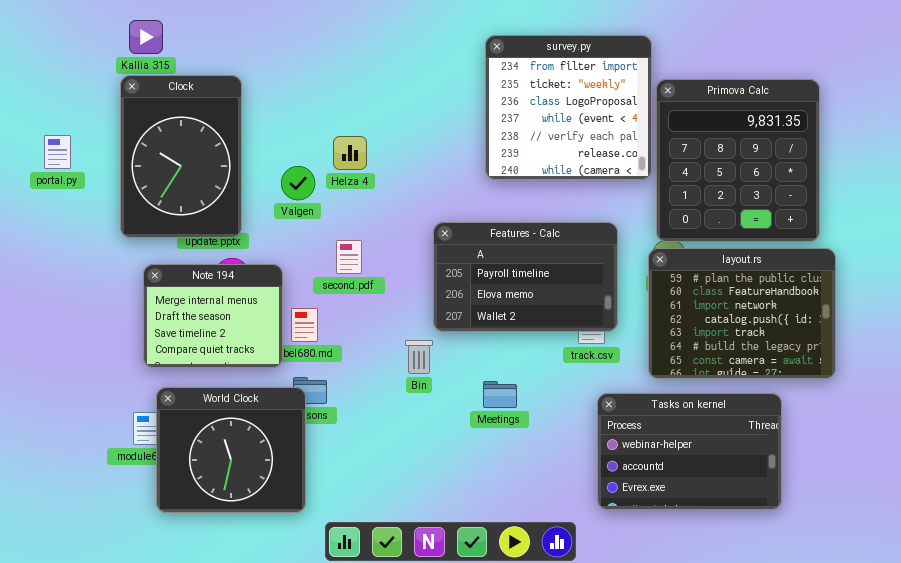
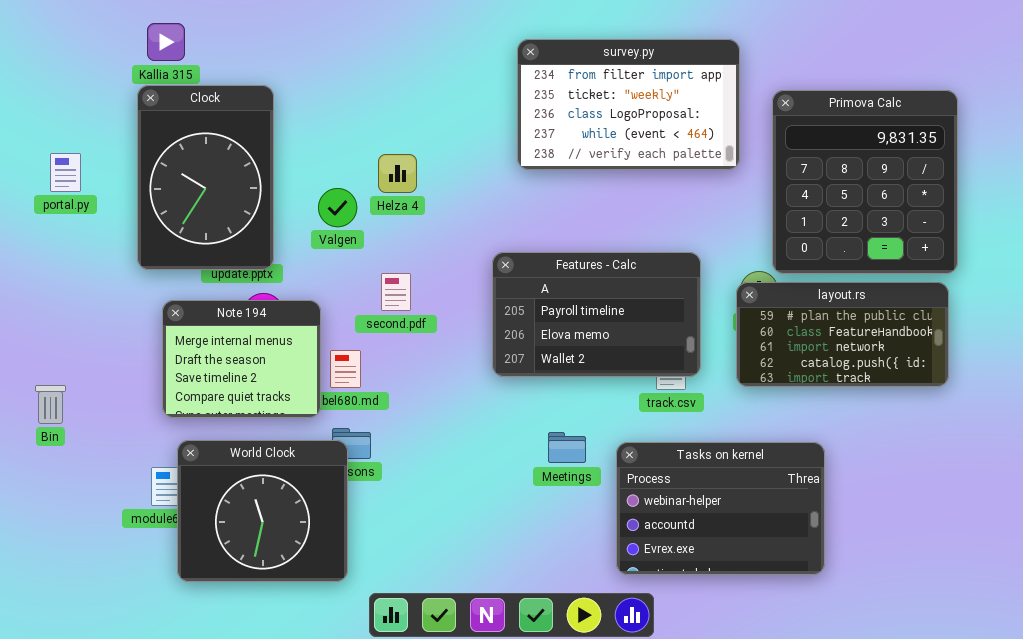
survey.py: [485,35,652,180] -> [517,39,740,170], resized
Primova Calc: [656,79,820,242] -> [772,90,958,274], moved
layout.rs: [648,248,836,379] -> [736,282,949,387], resized
Bin: [405,340,433,374] -> [35,385,66,424], moved
Tasks on kernel: [597,393,782,510] -> [616,442,825,575], moved

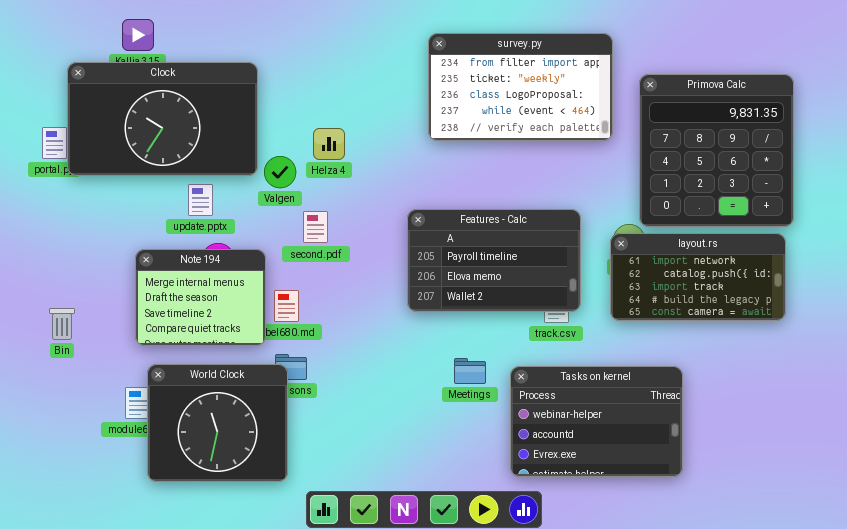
Clock: [137,85,274,270] -> [67,62,258,176], moved, resized
second.pdf: [381,273,411,311] -> [303,211,328,243], moved
layout.rs: [736,282,949,387] -> [610,233,786,321], scrolled down 2 rows
Bin: [35,385,66,424] -> [49,308,75,340], moved

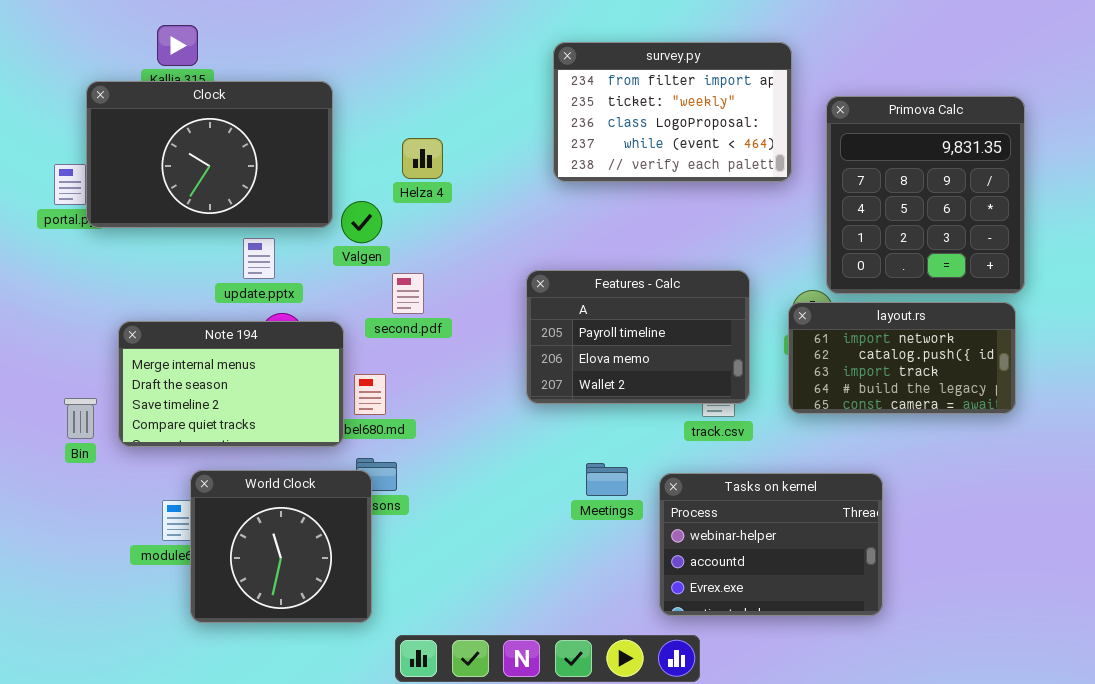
Helza 4: [313,128,345,160] -> [402,138,443,179], moved
Note 194: [135,249,266,346] -> [118,321,344,447], resized

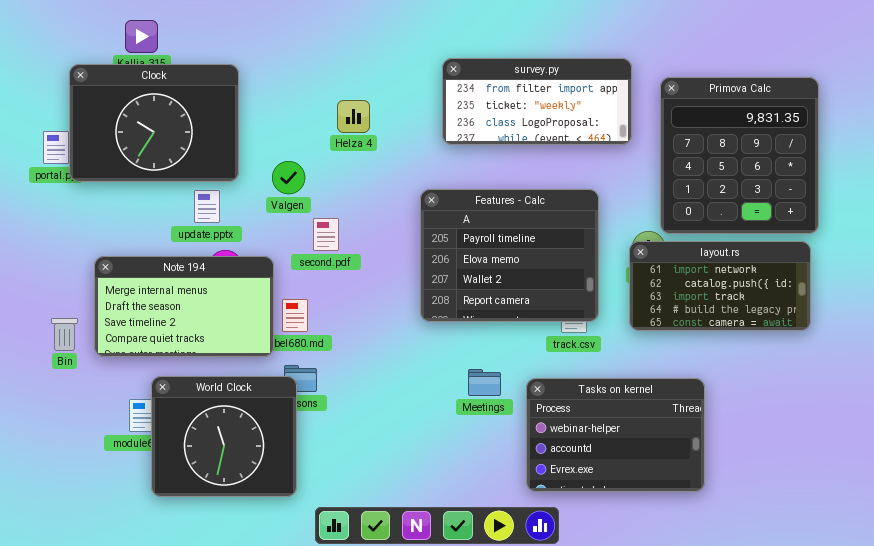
survey.py: [553,42,792,182] -> [442,58,632,145], resized
Clock: [86,81,333,228] -> [69,64,239,182], resized
Helza 4: [402,138,443,179] -> [337,100,370,133], moved
Features - Calc: [526,270,750,404] -> [420,189,599,322], resized

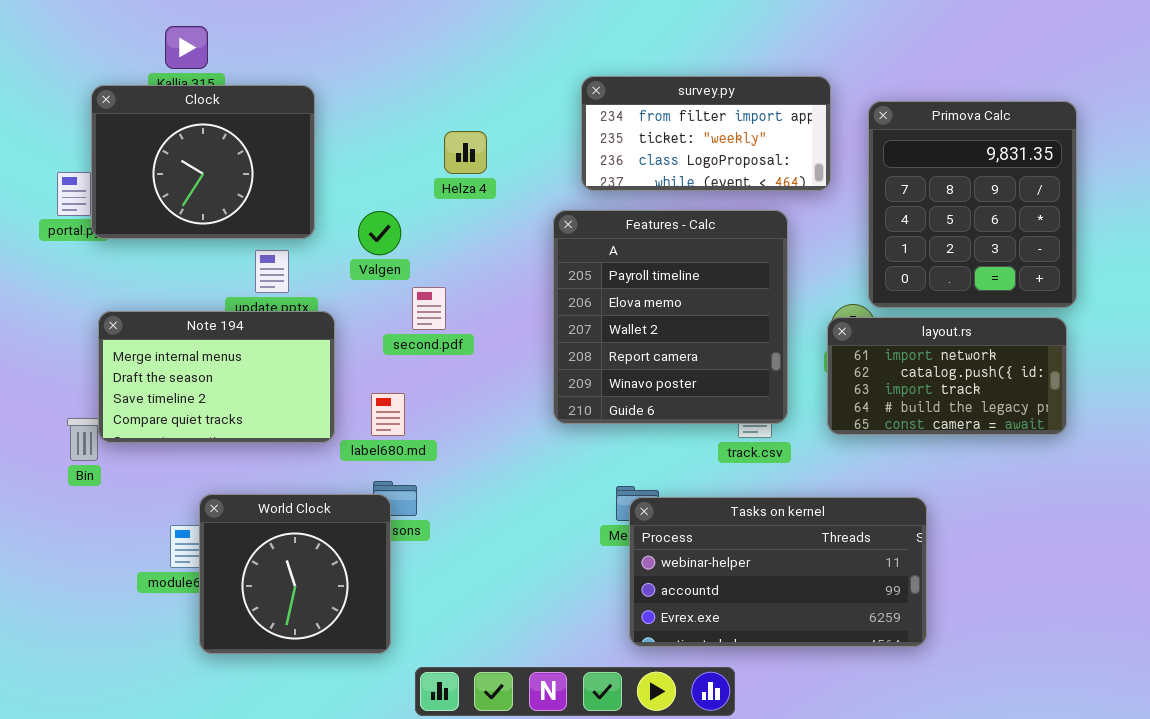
Features - Calc: [420,189,599,322] -> [553,210,788,424], resized
Note 194: [94,256,274,357] -> [98,311,335,443], moved
Tasks on kernel: [526,378,705,492] -> [629,497,927,647], resized

